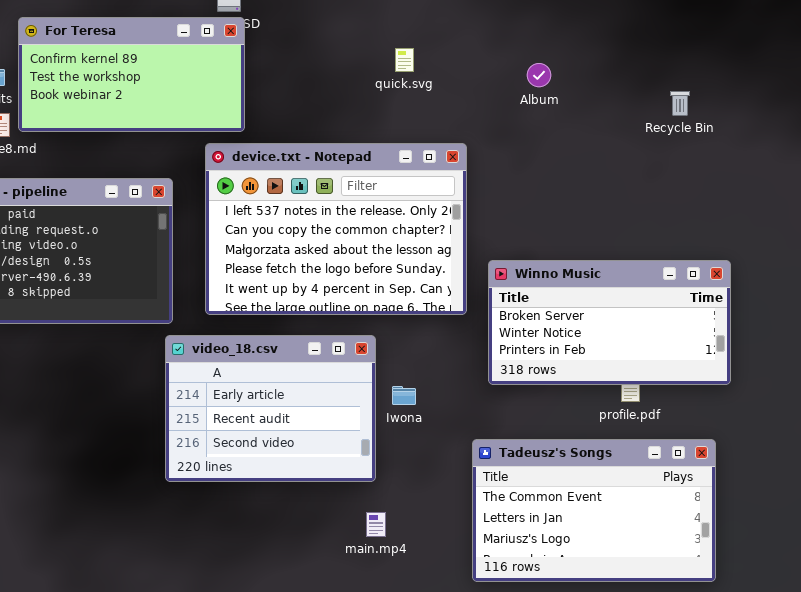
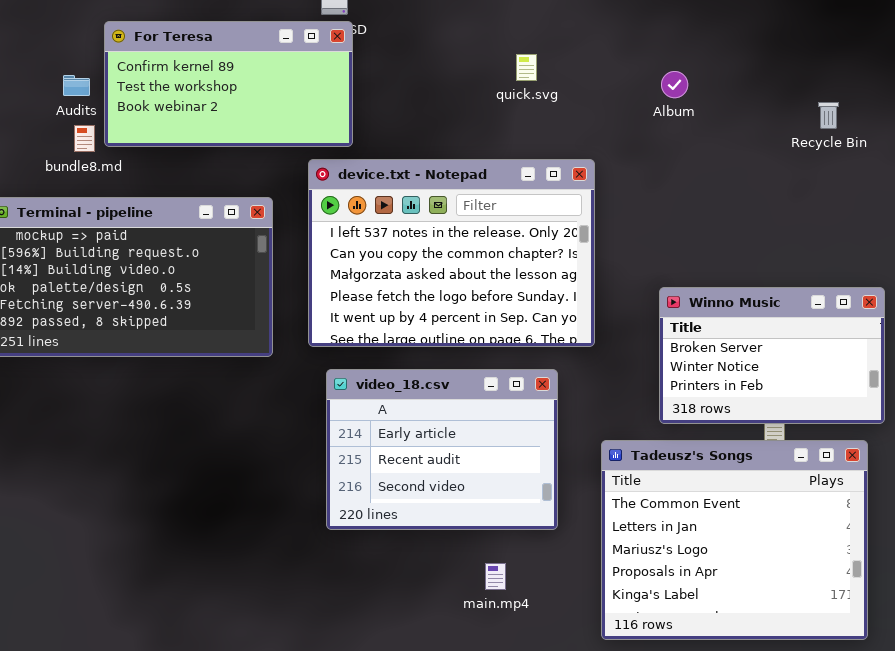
Winno Music: [488,260,731,385] -> [659,287,885,424], resized
video_18.csv: [165,335,376,482] -> [326,369,558,530], moved
Tadeusz's Songs: [472,439,716,582] -> [601,440,868,640], resized

